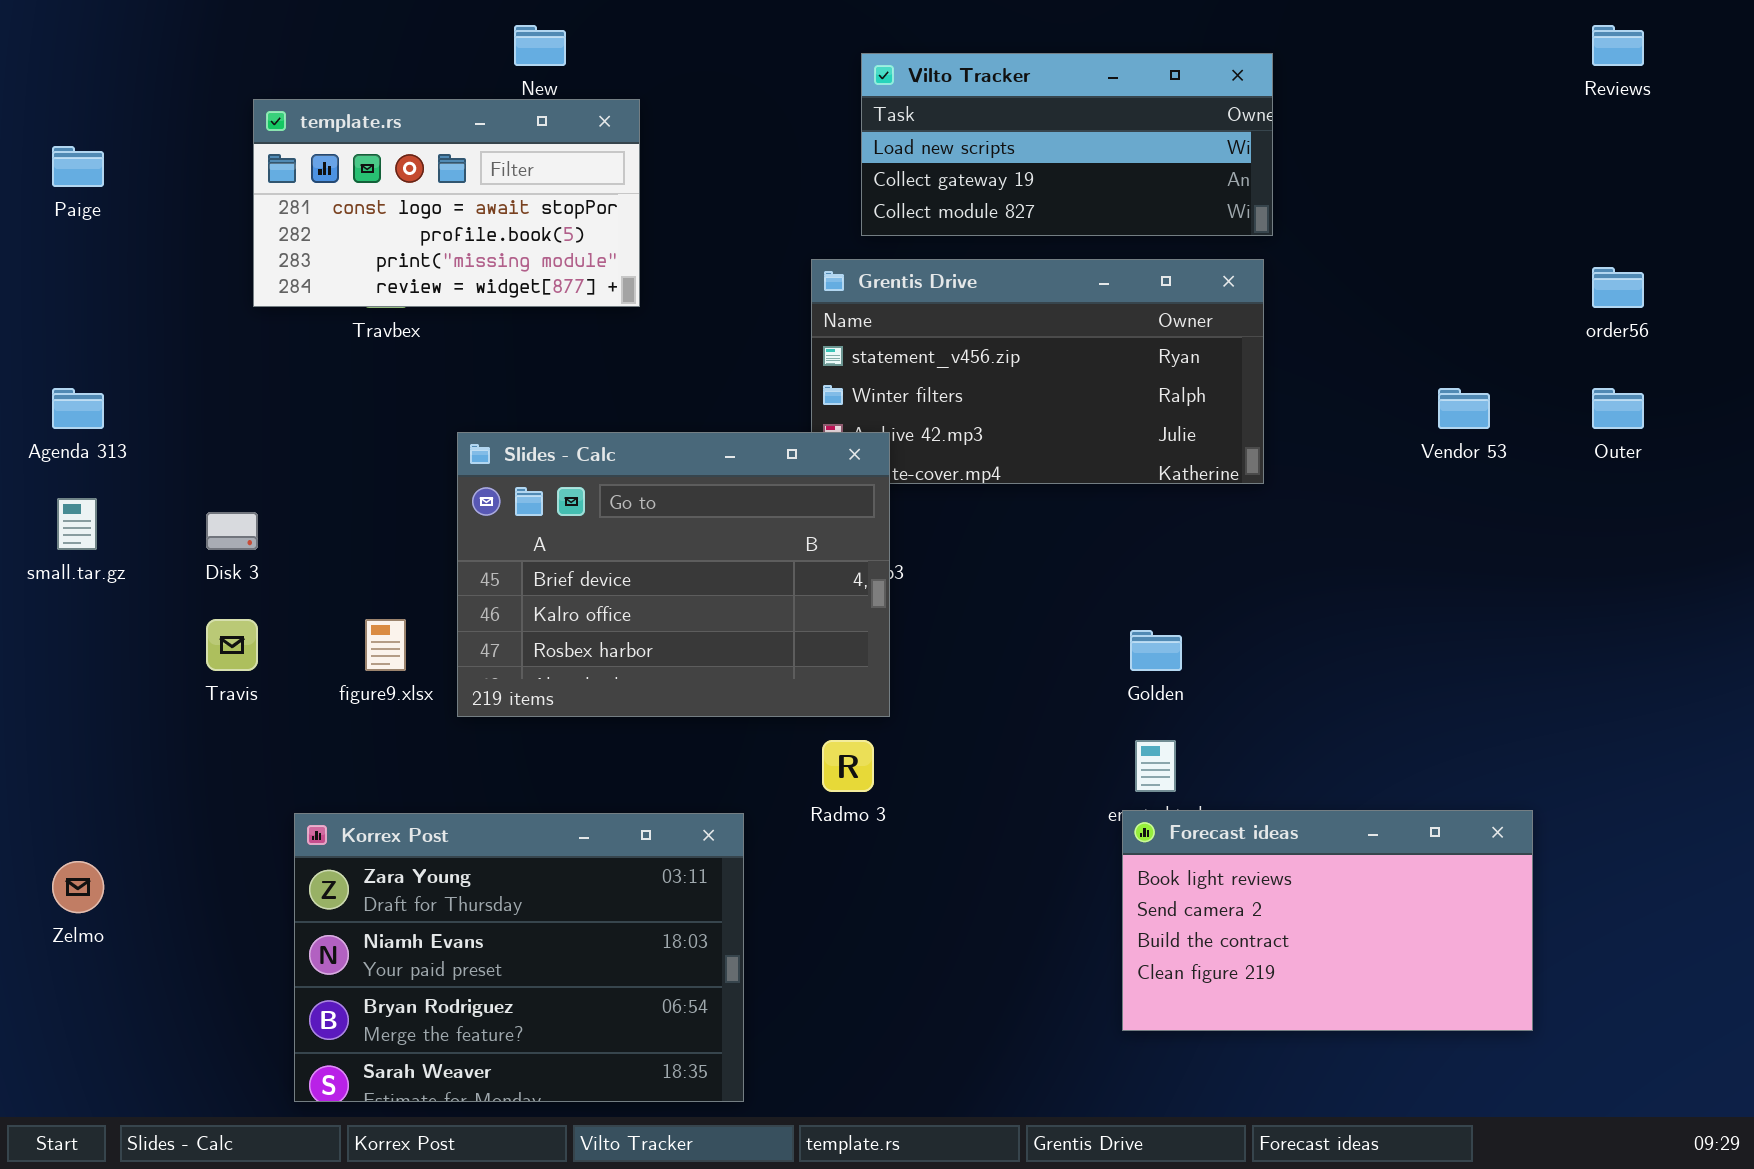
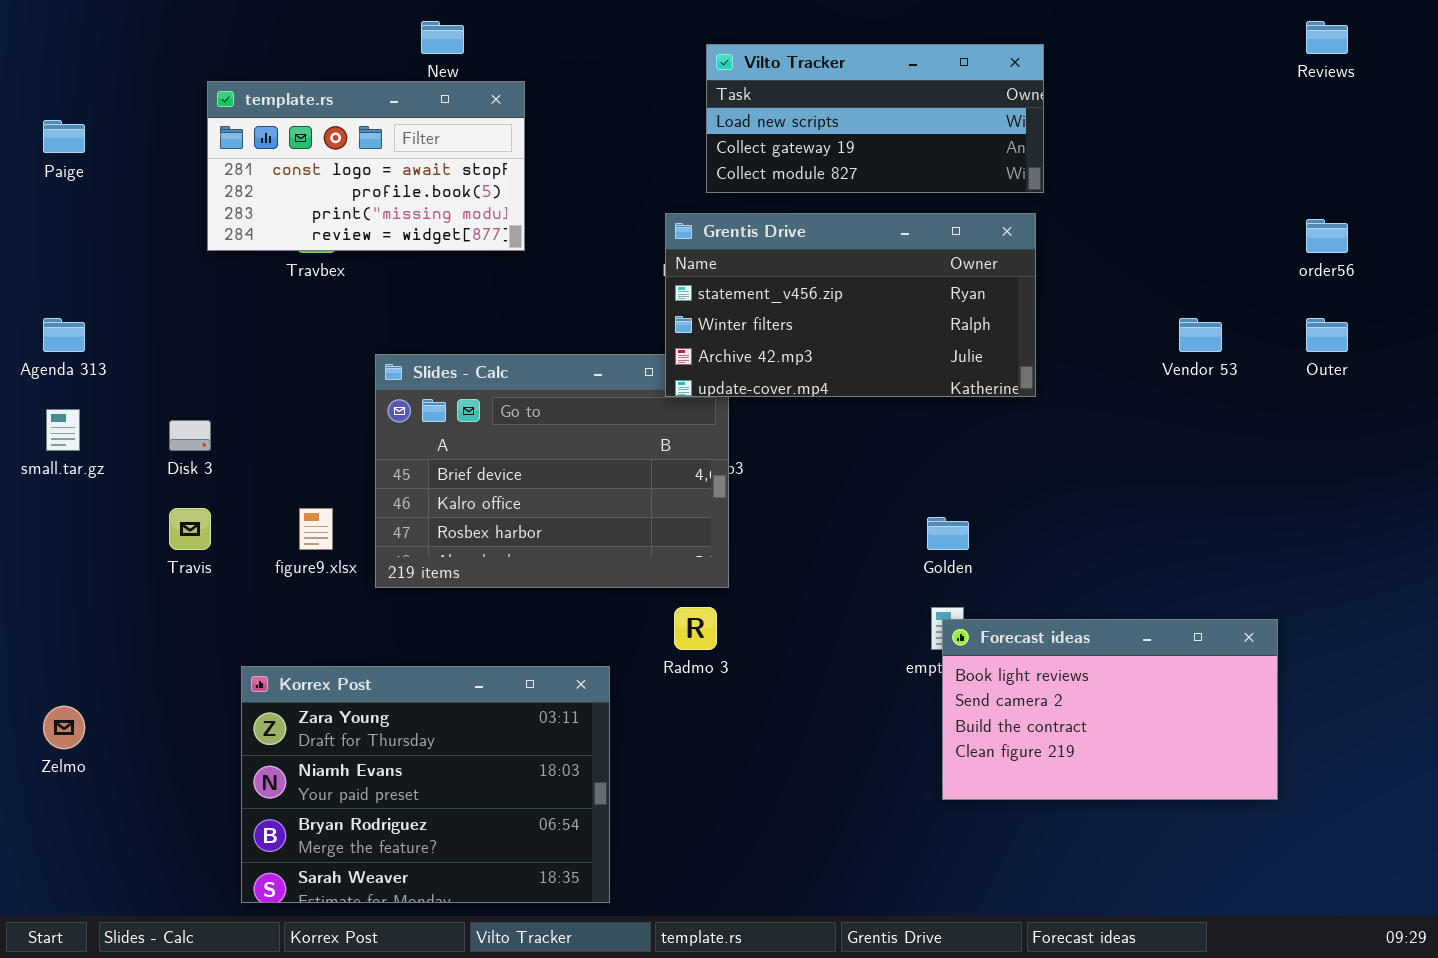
Grentis Drive: [811,259,1264,484] -> [665,213,1036,397], raised
Forecast ideas: [1122,810,1533,1031] -> [942,619,1278,800], moved

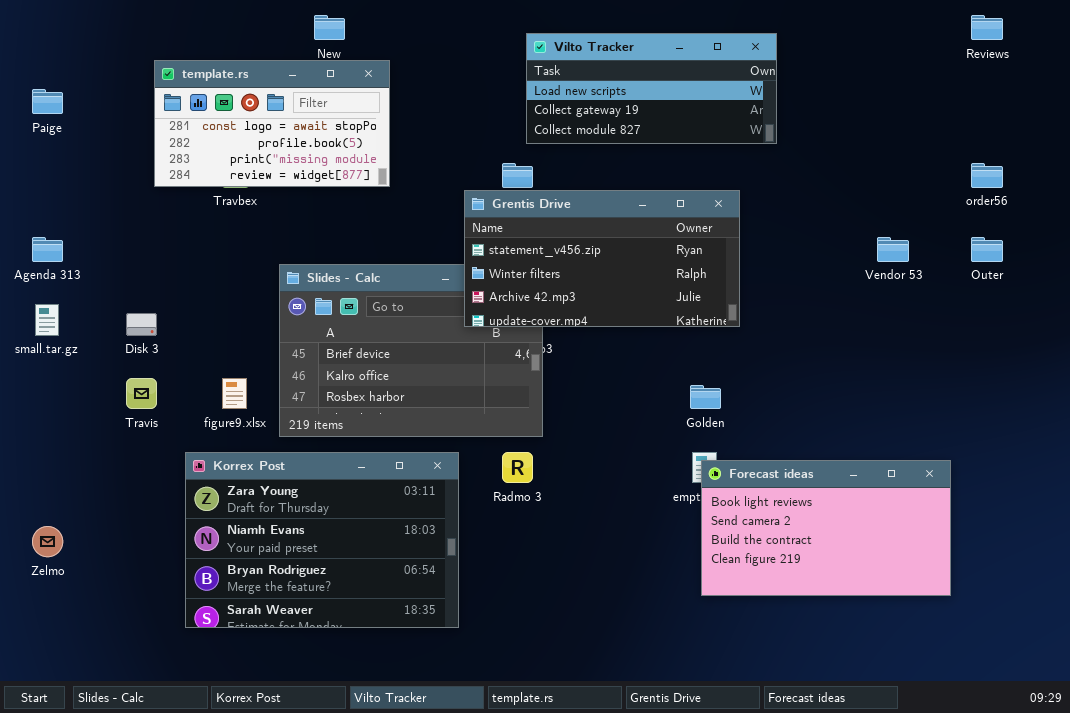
Grentis Drive: [665,213,1036,397] -> [464,190,740,327], moved
Korrex Post: [241,666,610,903] -> [185,452,459,628], moved

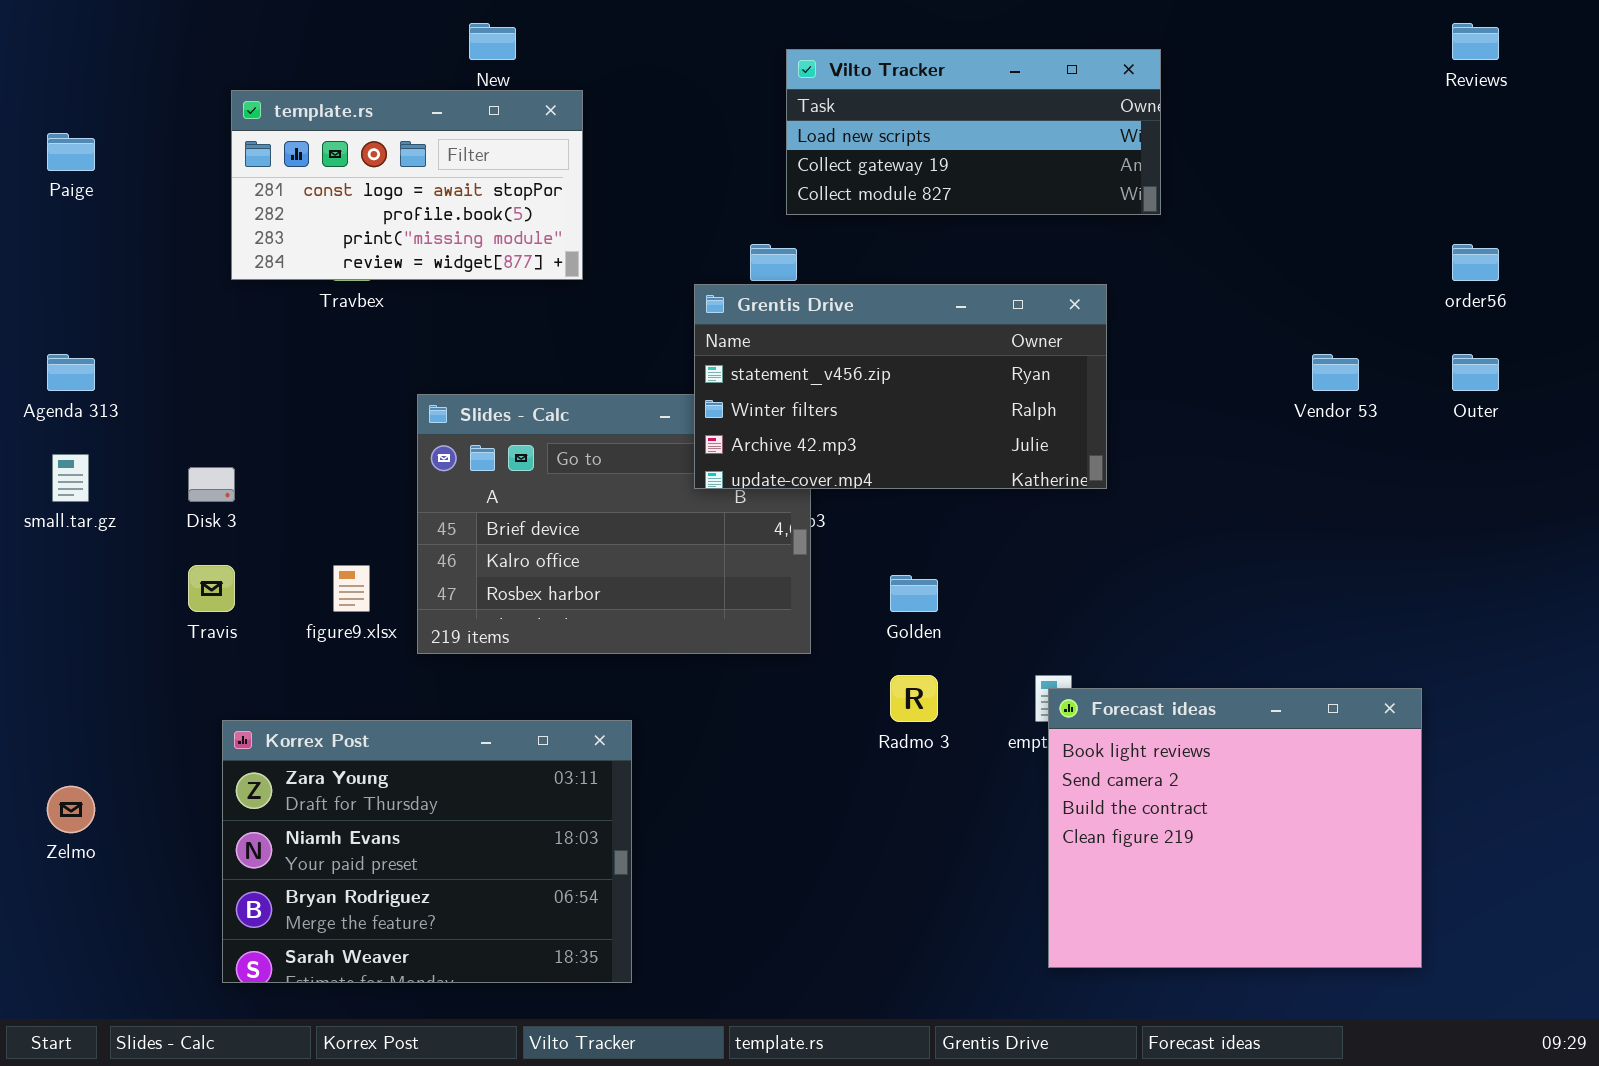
Golden: [690,385,721,409] -> [890,575,938,612], moved
Korrex Post: [185,452,459,628] -> [222,720,632,983], moved
Radmo 3: [502,452,533,483] -> [890,675,938,722], moved
Forecast ideas: [701,460,951,596] -> [1048,688,1422,968], resized

